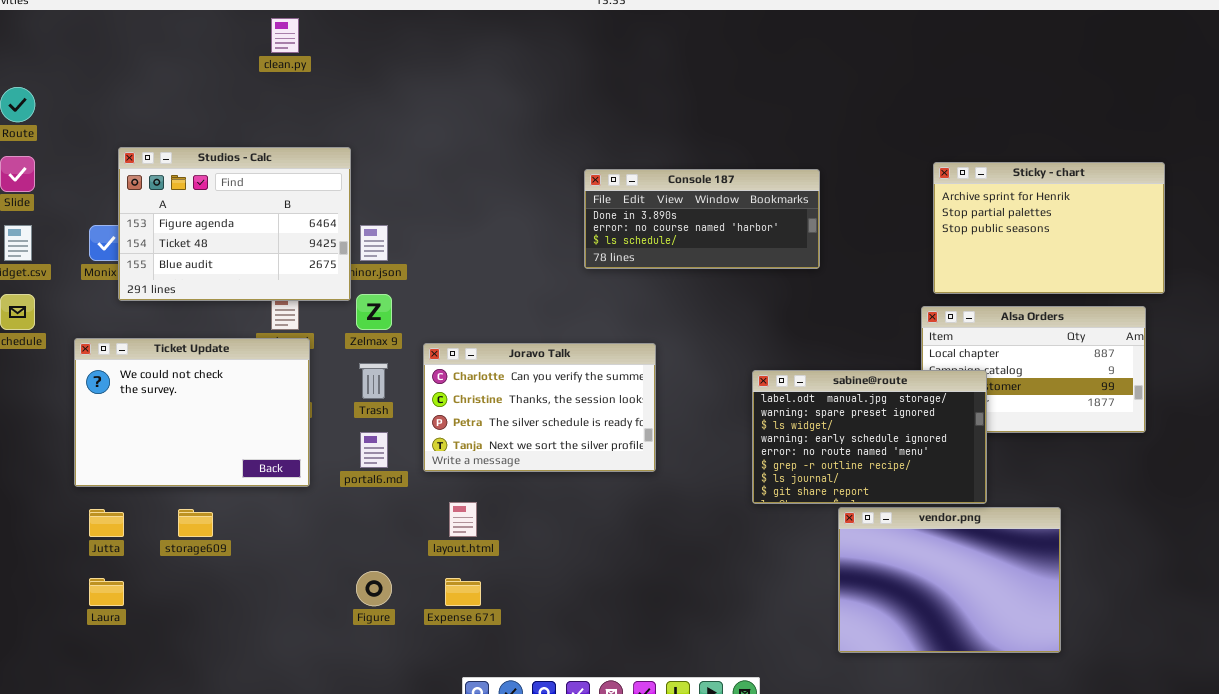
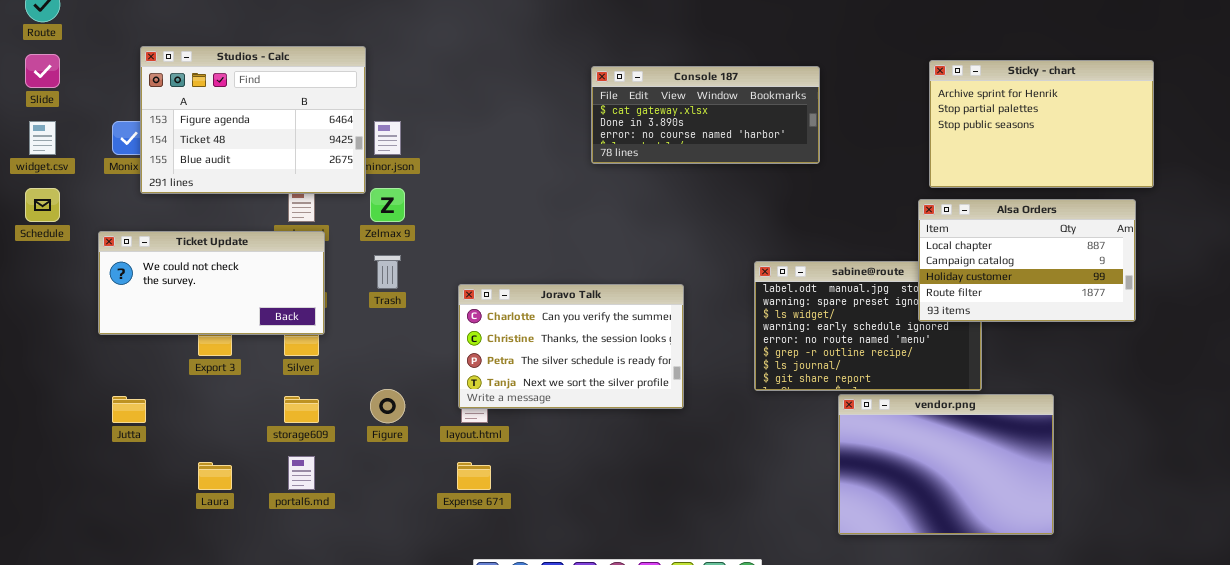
Console 187: [584,169,820,269] -> [591,66,820,164], scrolled up 1 row
Alsa Orders: [921,306,1146,433] -> [918,199,1136,322], raised
Ticket Update: [74,338,310,487] -> [98,231,325,335], resized
Joravo Talk: [423,343,656,472] -> [458,284,684,409], moved
portal6.md: [360,432,388,468] -> [288,456,315,490], moved
storage609: [178,509,213,537] -> [284,396,319,423], moved
Figure: [356,571,392,606] -> [370,389,405,423], moved
Laura: [89,578,124,606] -> [198,462,232,490], moved

